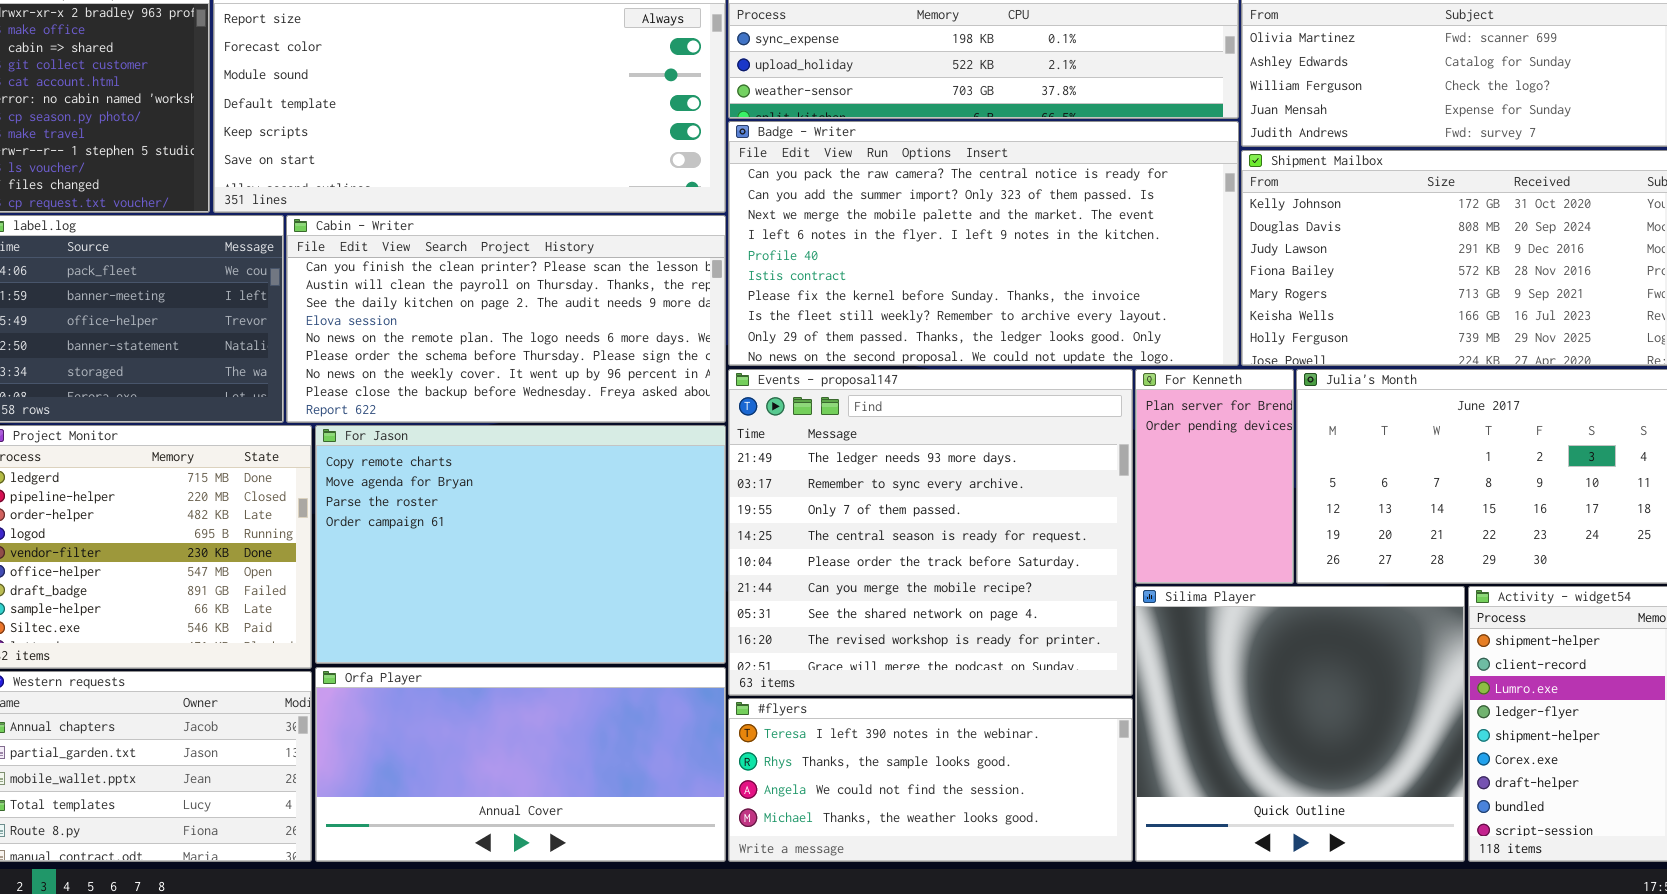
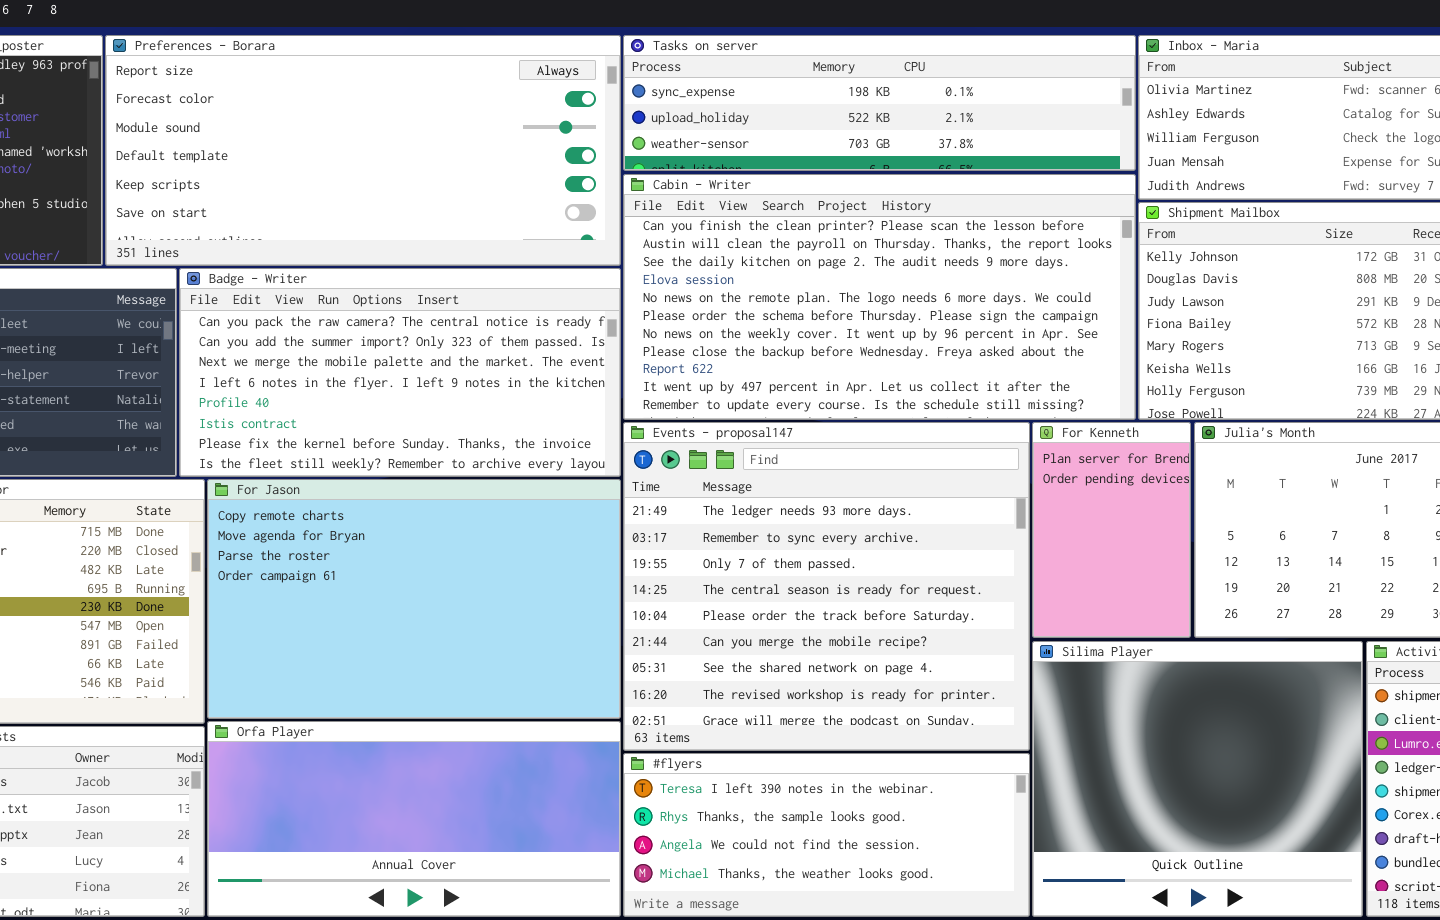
Badge - Writer: [728,121,1239,366] -> [179,268,621,477], moved, resized
Cabin - Writer: [286,215,726,423] -> [623,174,1136,420], moved, resized

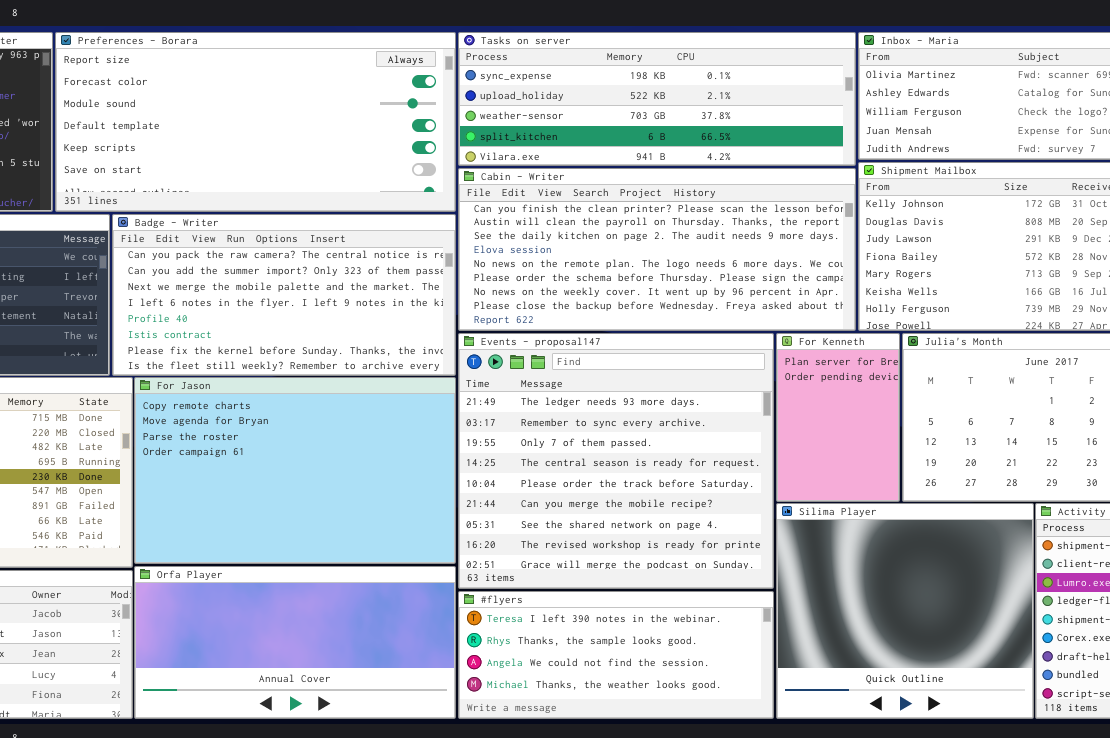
Tasks on server: [623,35,1136,171] -> [458,32,856,166], resized
Cabin - Writer: [623,174,1136,420] -> [458,168,856,331], resized

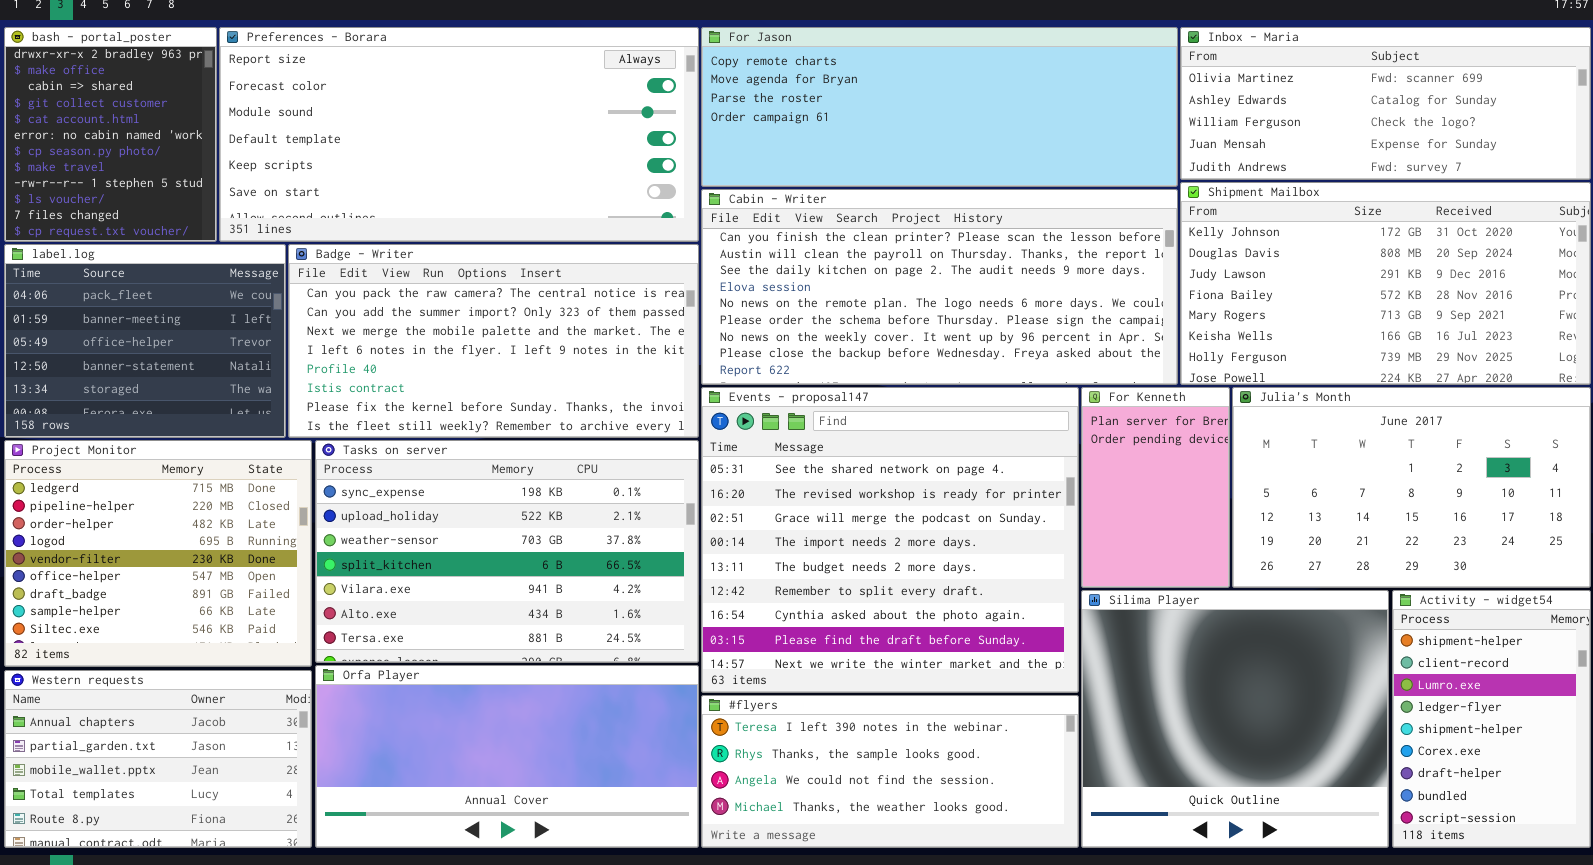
Tasks on server: [458,32,856,166] -> [315,440,699,663], moved, resized
Events - proposal147: [458,333,774,589] -> [701,387,1079,693], scrolled down 6 rows
For Jason: [134,377,456,564] -> [701,27,1178,187], moved, resized

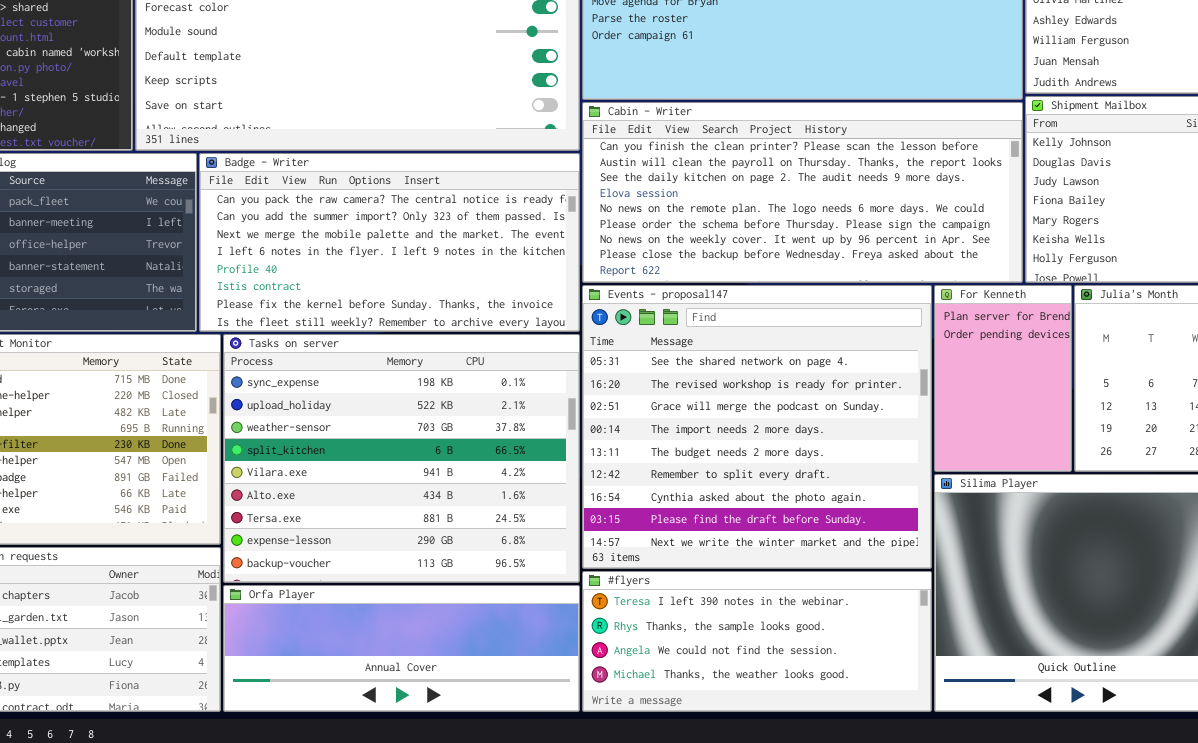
Tasks on server: [315,440,699,663] -> [223,334,580,583], resized
Orfa Player: [315,665,699,848] -> [223,585,580,712], resized

